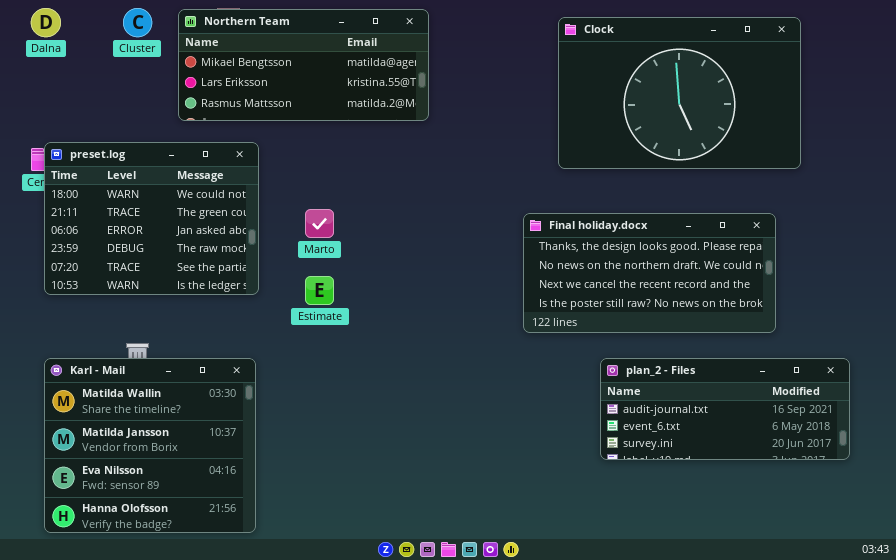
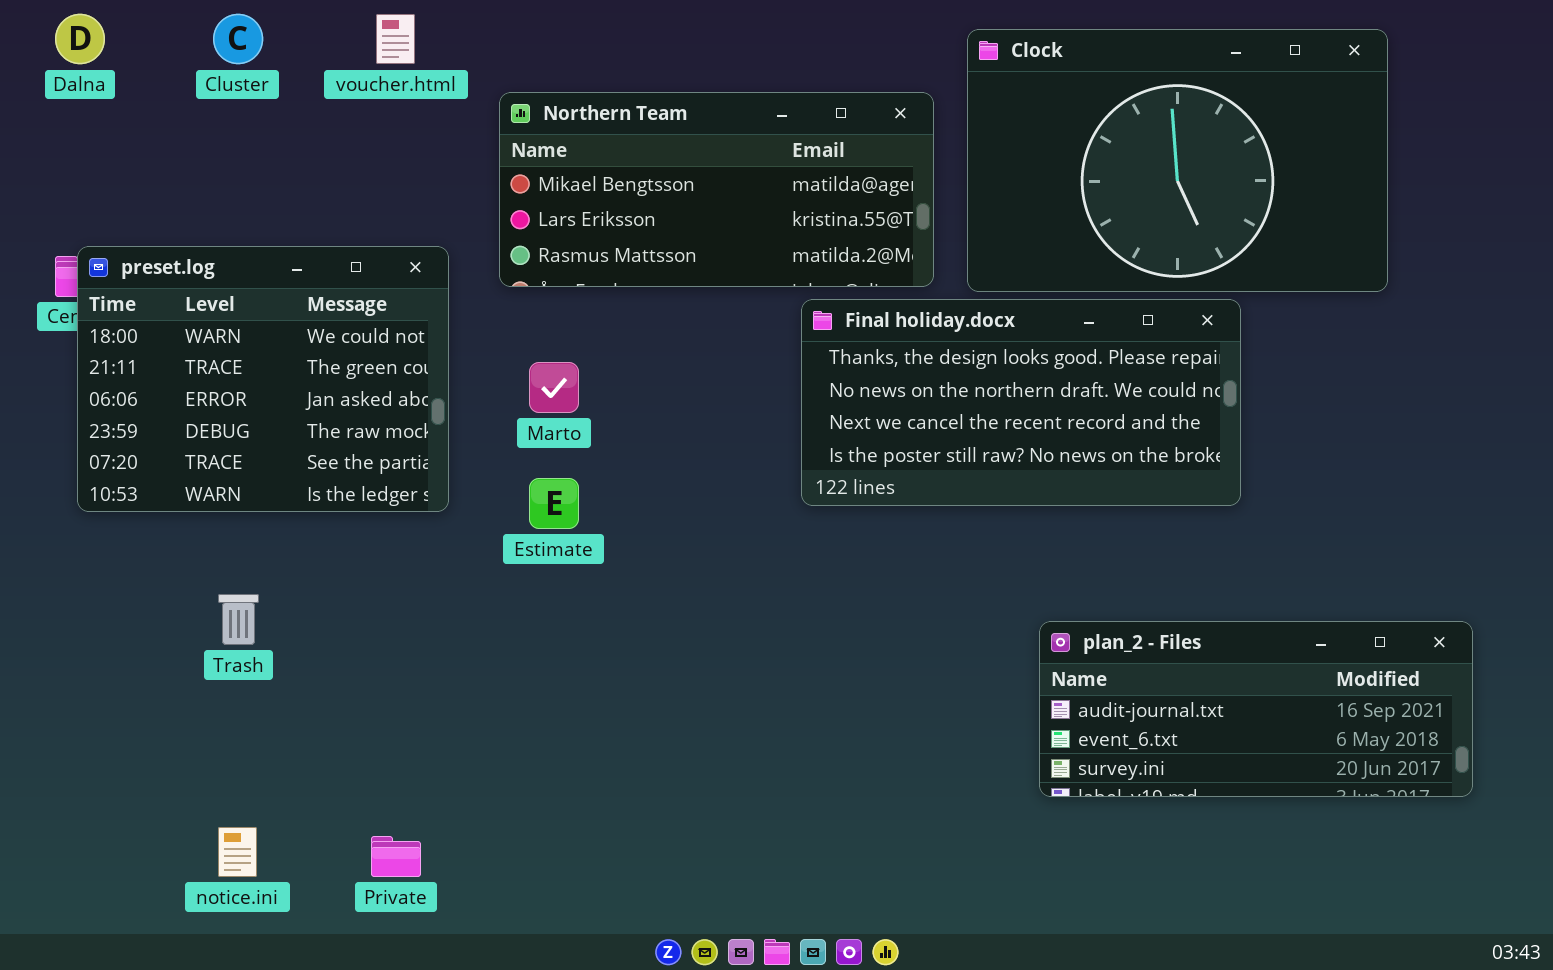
Northern Team: [178,9,429,121] -> [499,92,934,287], moved
Final holiday.docx: [523,213,776,333] -> [801,299,1241,506], moved
Karl - Mail: [44,358,256,533] -> none, closed

